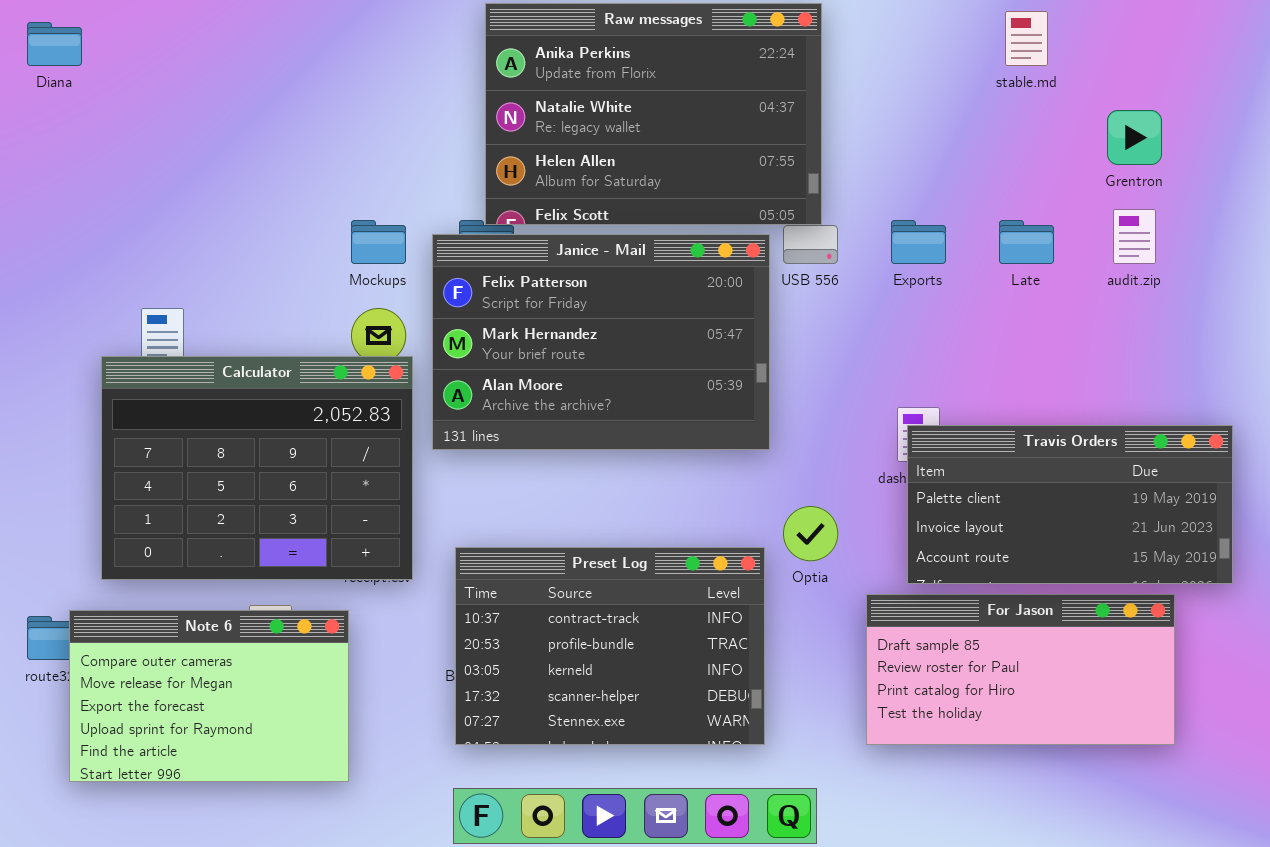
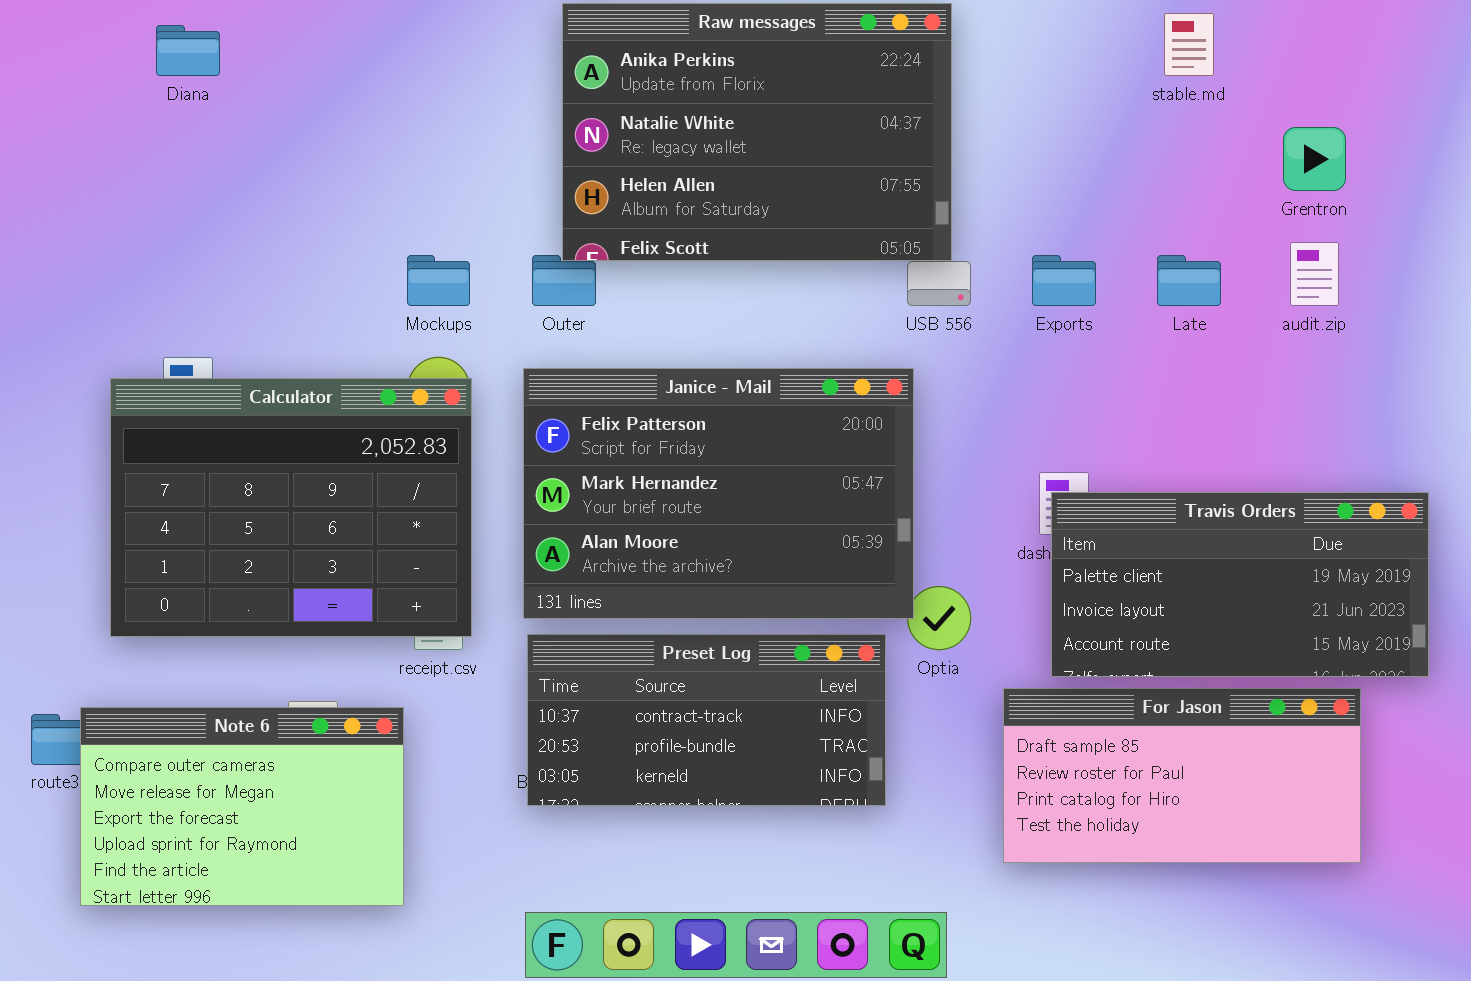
Diana: [27,22,82,66] -> [156,25,220,76], moved
Janice - Mail: [432,234,770,450] -> [523,368,914,619], moved
Calculator: [101,356,413,580] -> [110,378,472,637], moved
Preset Log: [455,547,765,745] -> [527,634,886,806], resized

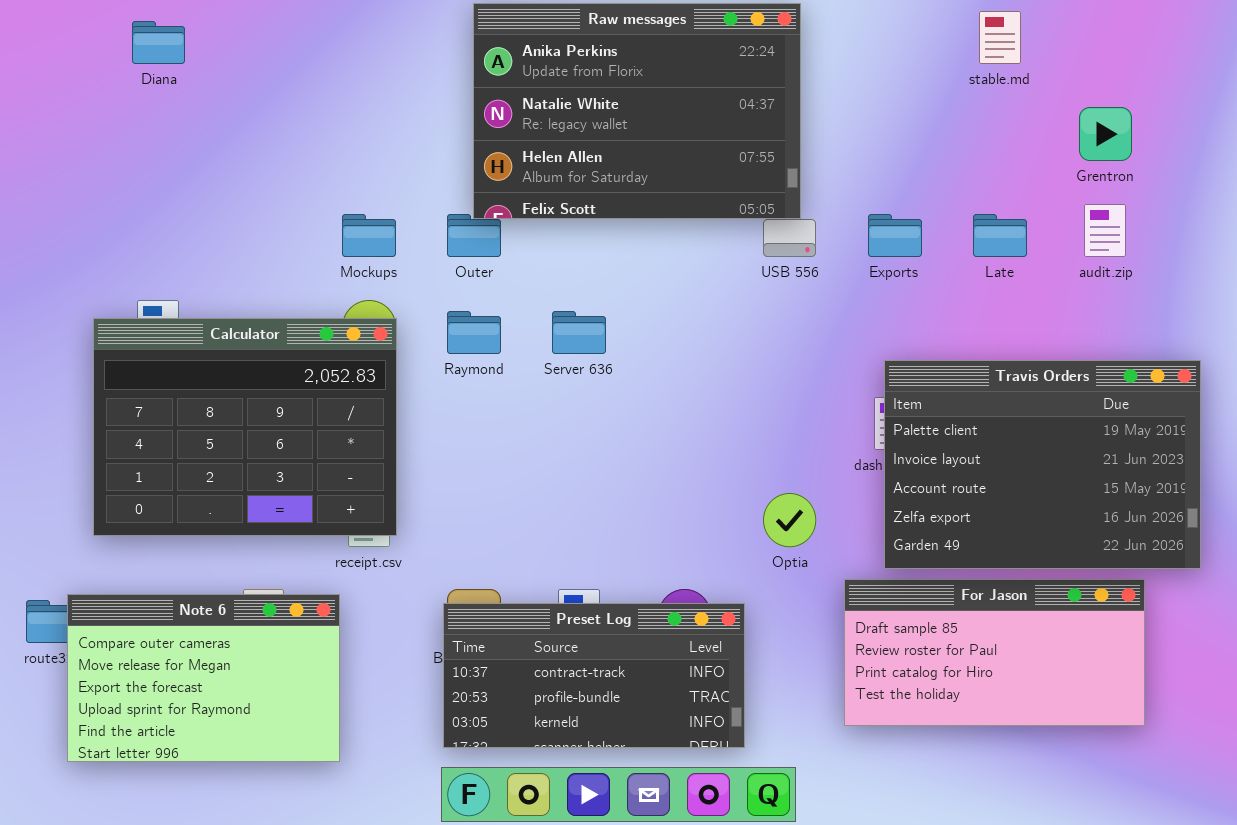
Janice - Mail: [523,368,914,619] -> none, closed
Travis Orders: [1051,492,1429,677] -> [884,360,1201,569], resized
Preset Log: [527,634,886,806] -> [443,603,745,748], moved

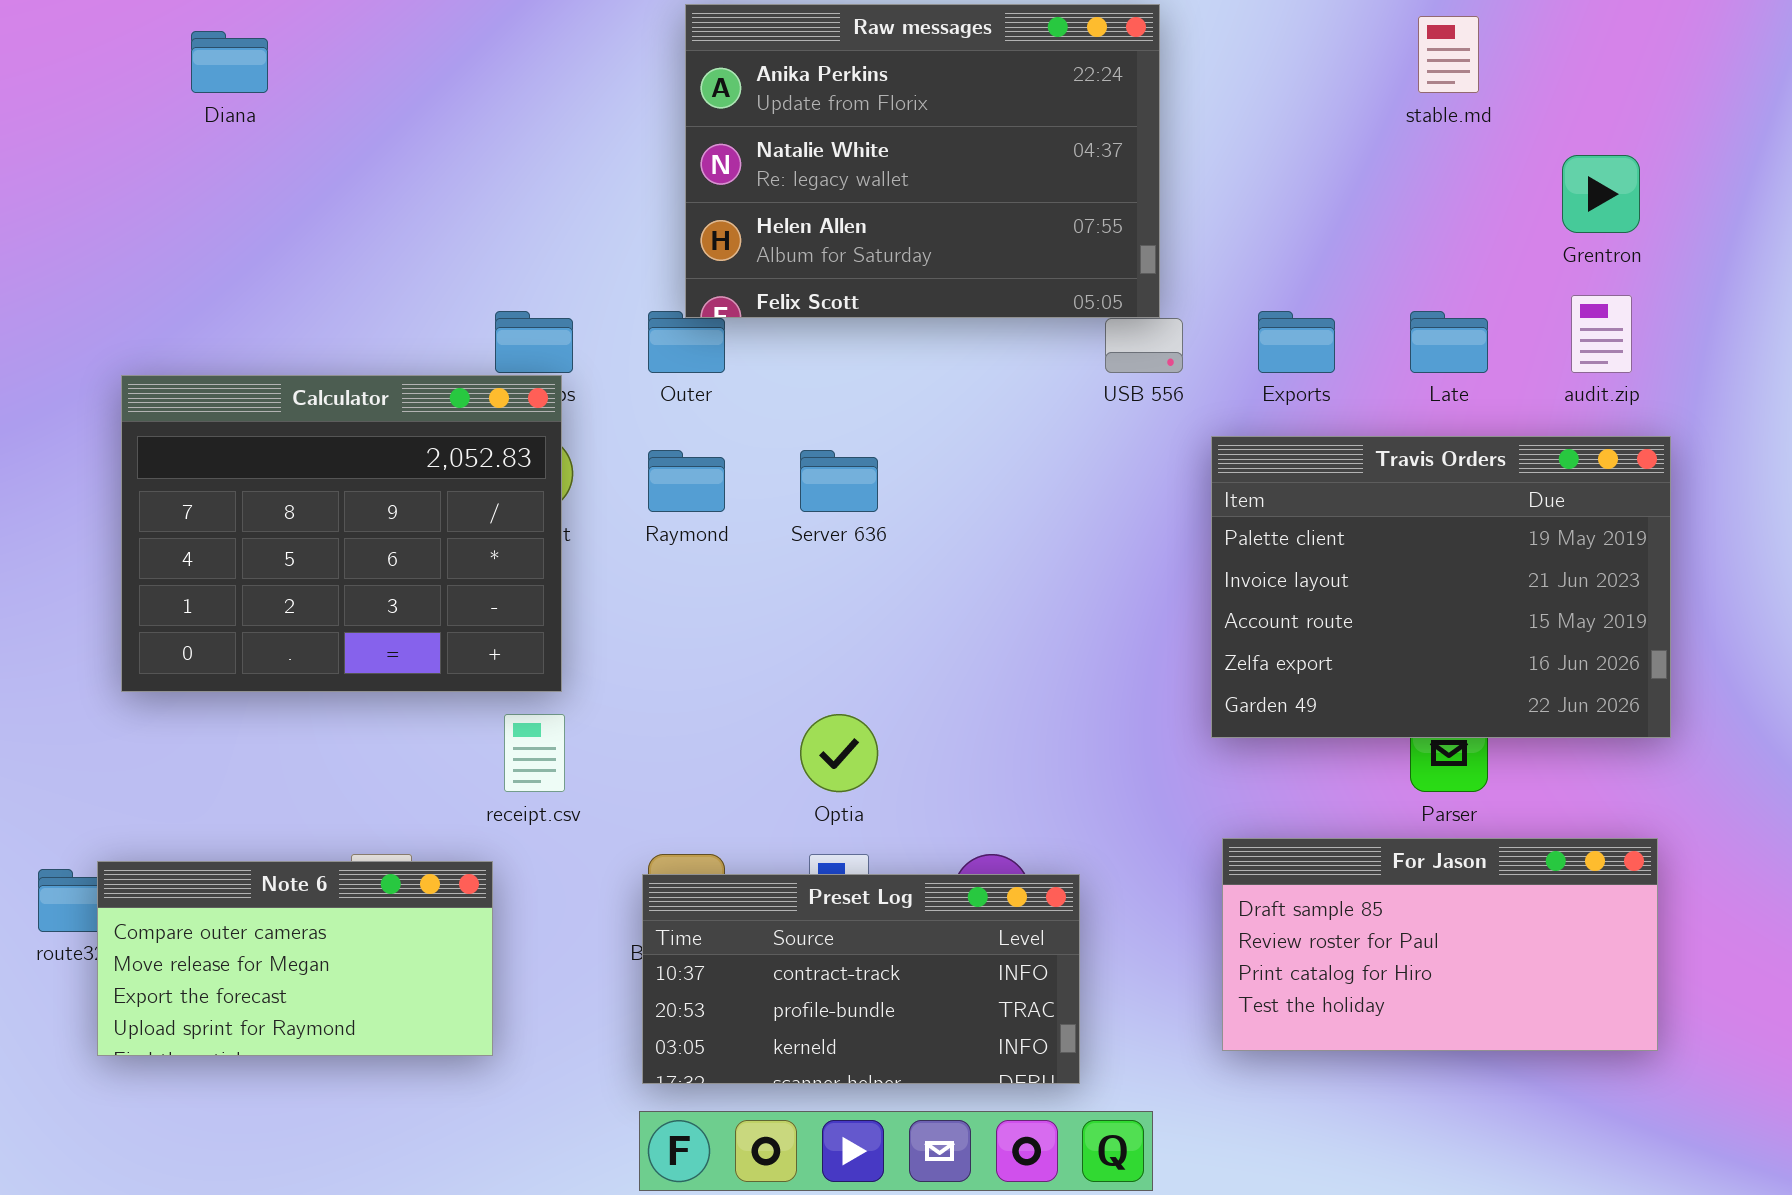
Calculator: [93,318,397,536] -> [121,375,562,692], moved
Travis Orders: [884,360,1201,569] -> [1211,436,1671,738], moved
Optia: [763,493,816,547] -> [800,714,878,792], moved
Note 6: [67,594,340,762] -> [97,861,493,1056], resized

